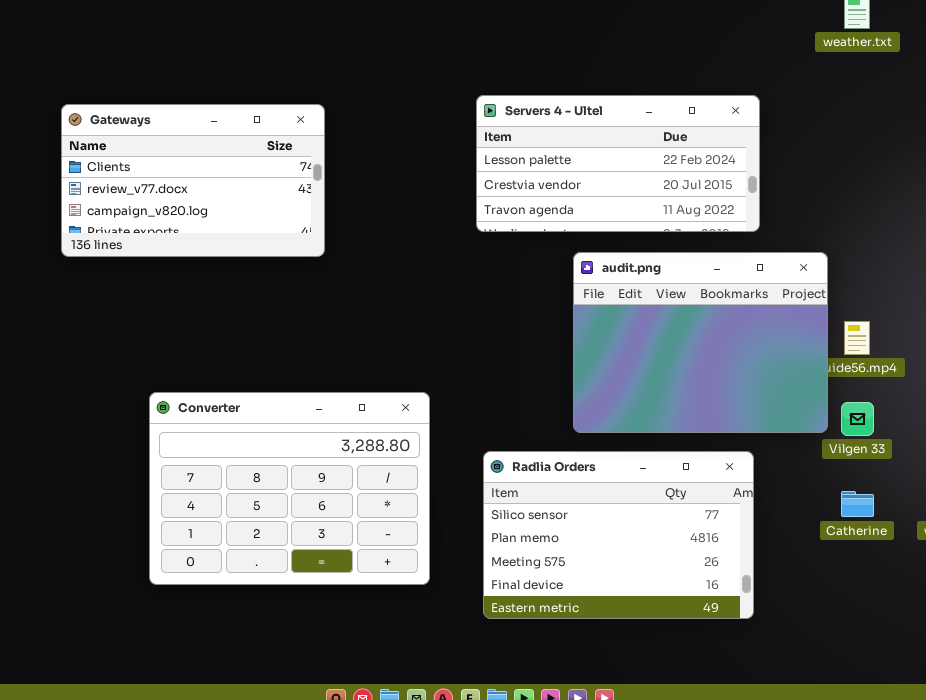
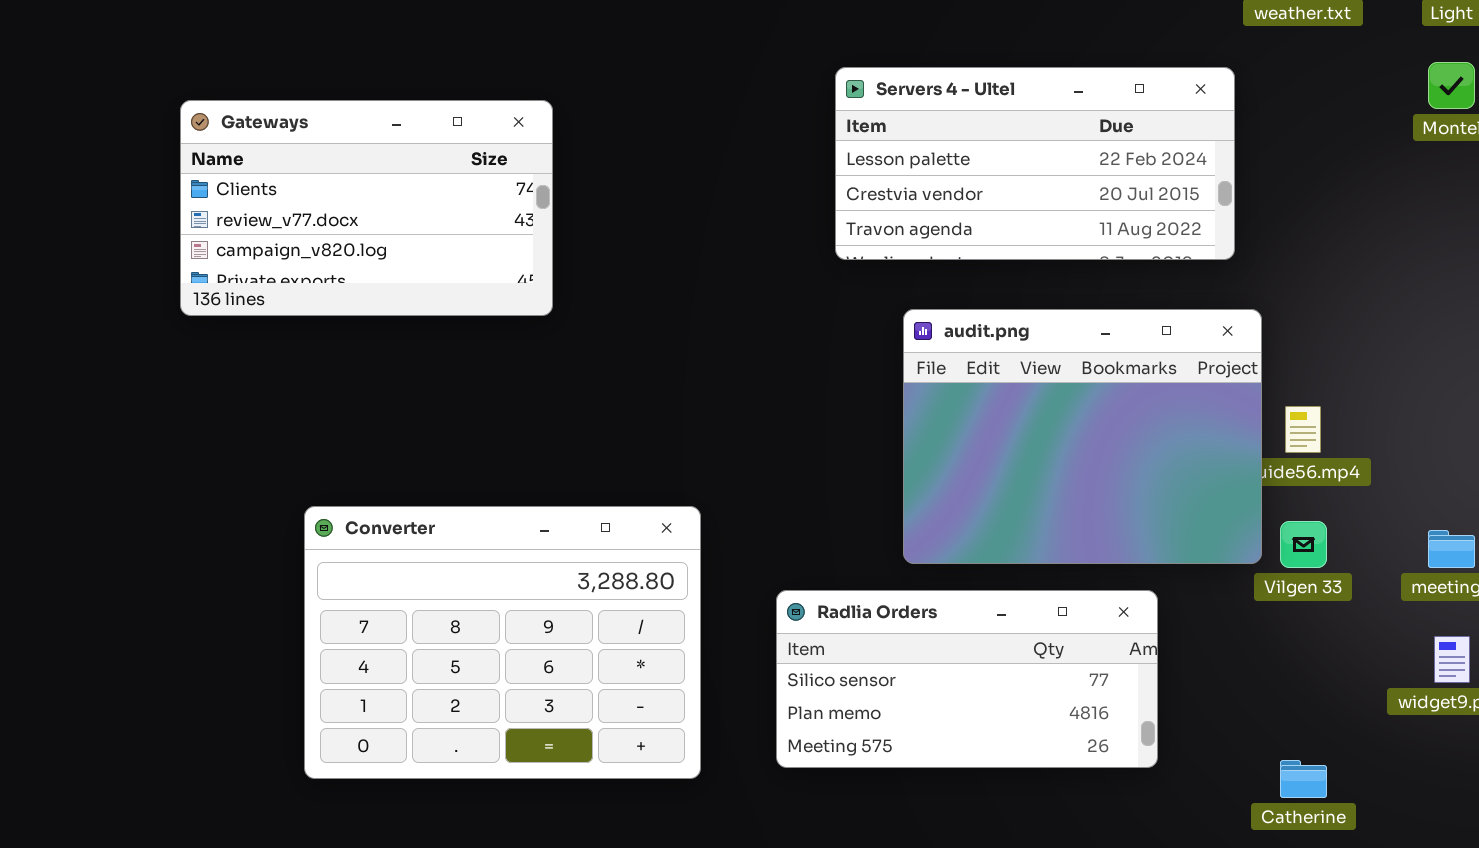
Servers 4 - Ultel: [476,95,760,232] -> [835,67,1235,260], moved
Radlia Orders: [483,451,754,619] -> [776,590,1158,768], resized
Catherine: [841,491,874,517] -> [1280,760,1327,798], moved

